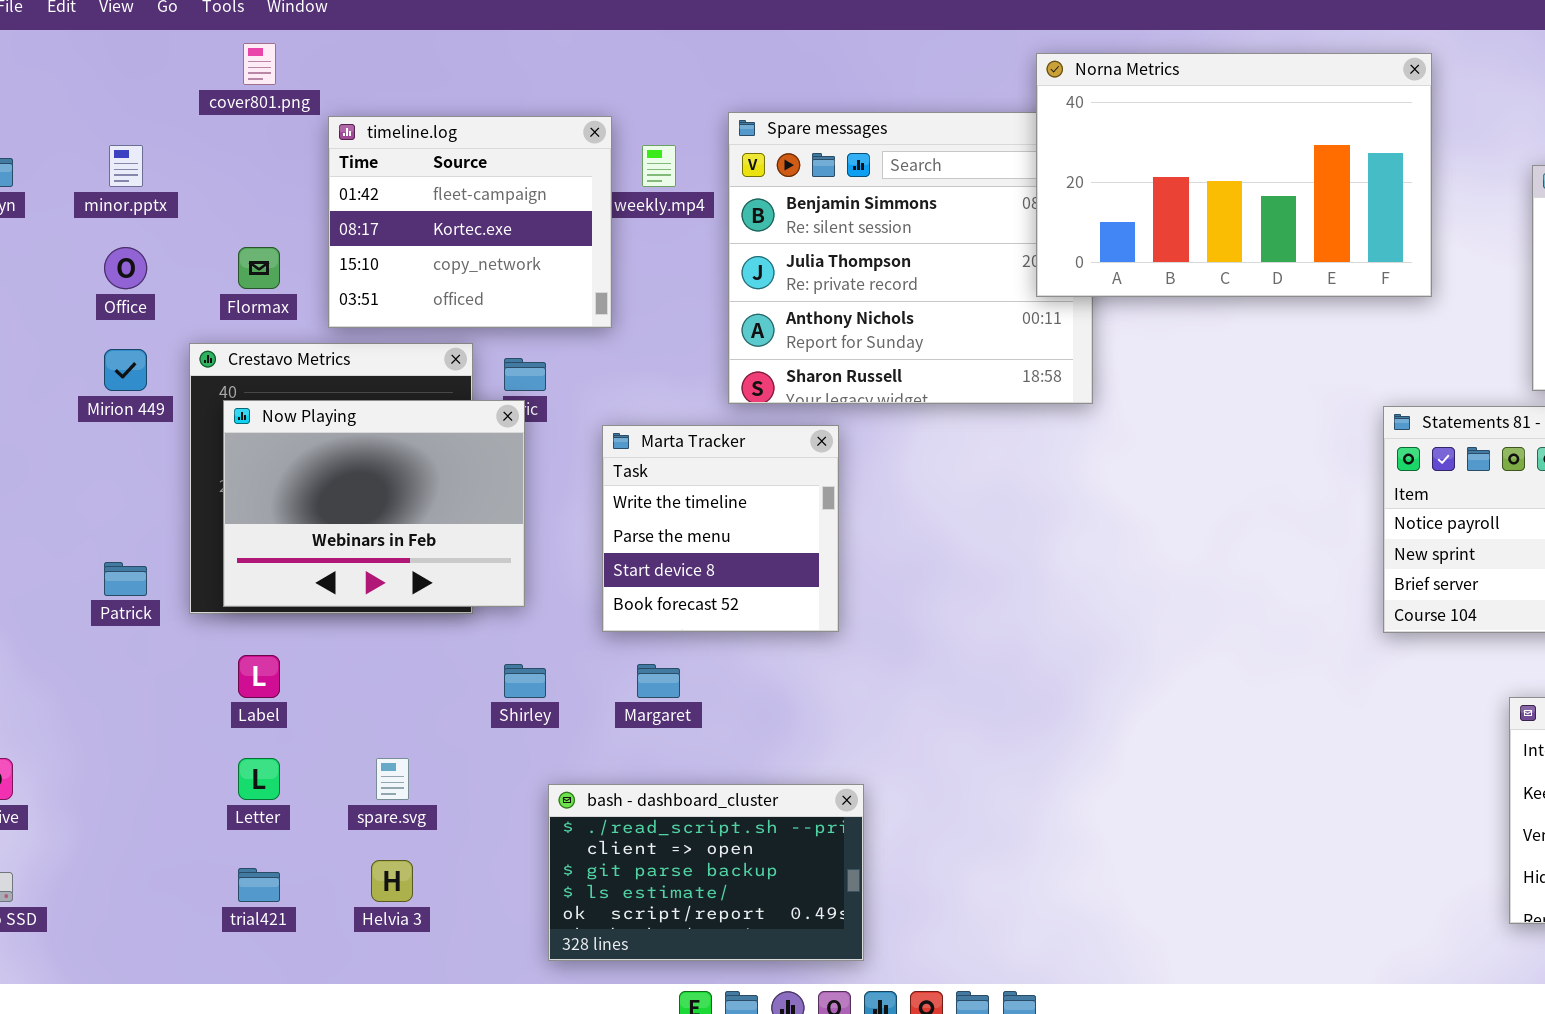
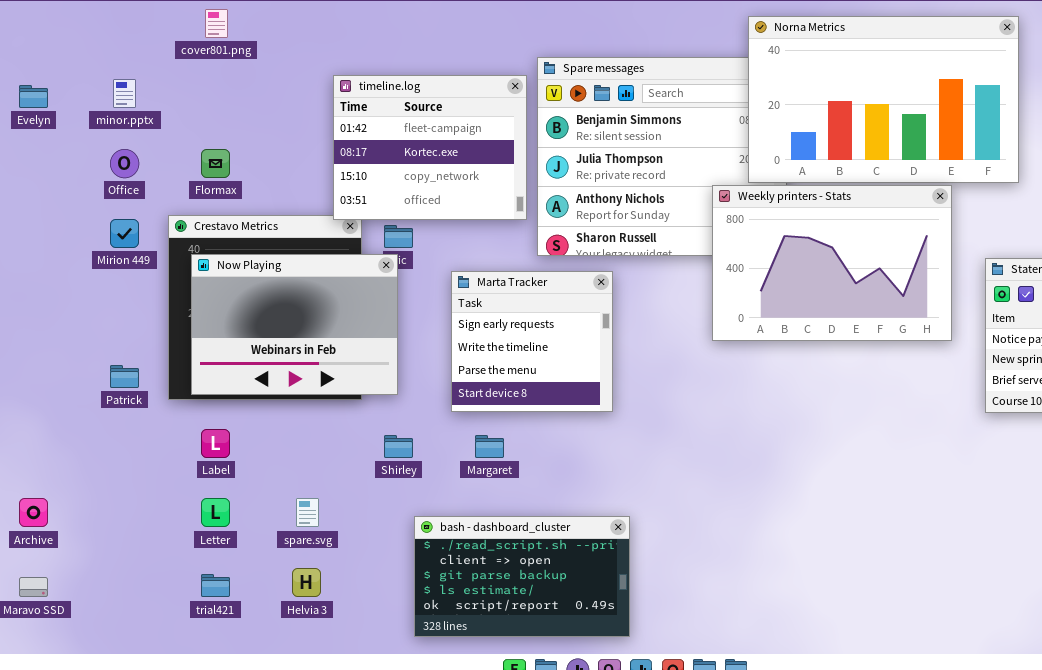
timeline.log: [328,116,612,328] -> [333,75,527,220], moved
Weekly printers - Stats: none -> [712,185,952,341], opened
Marta Tracker: [602,425,839,632] -> [451,271,613,412], scrolled up 1 row

